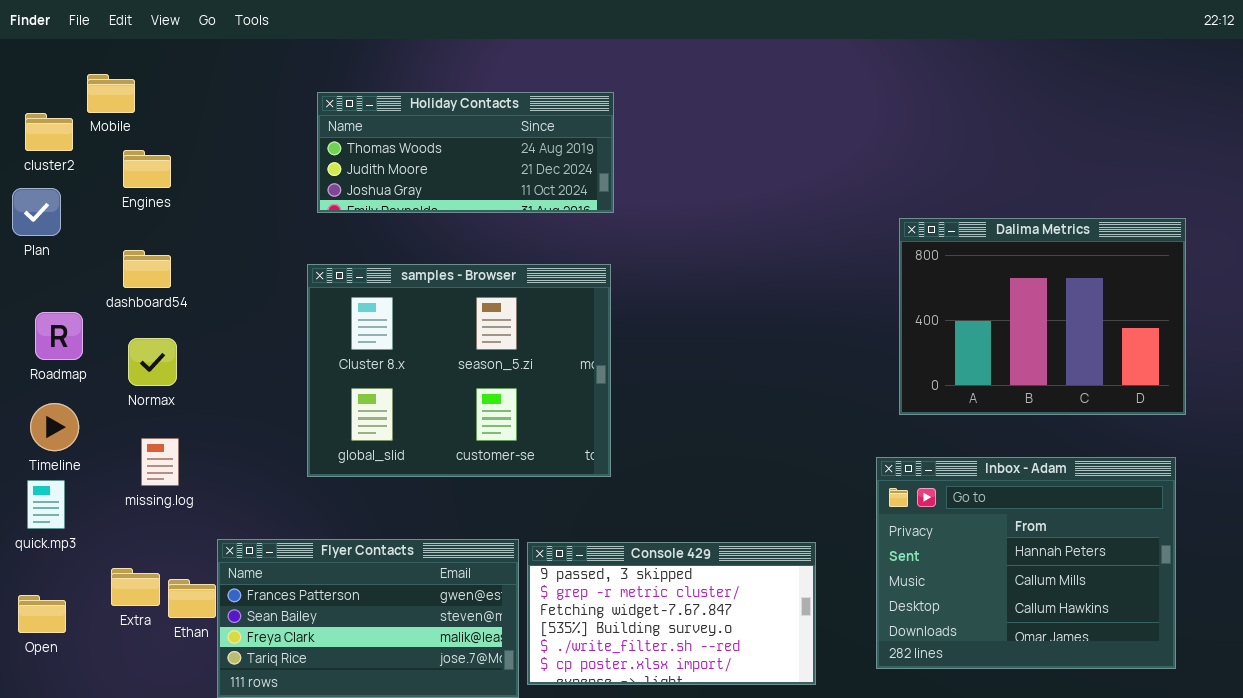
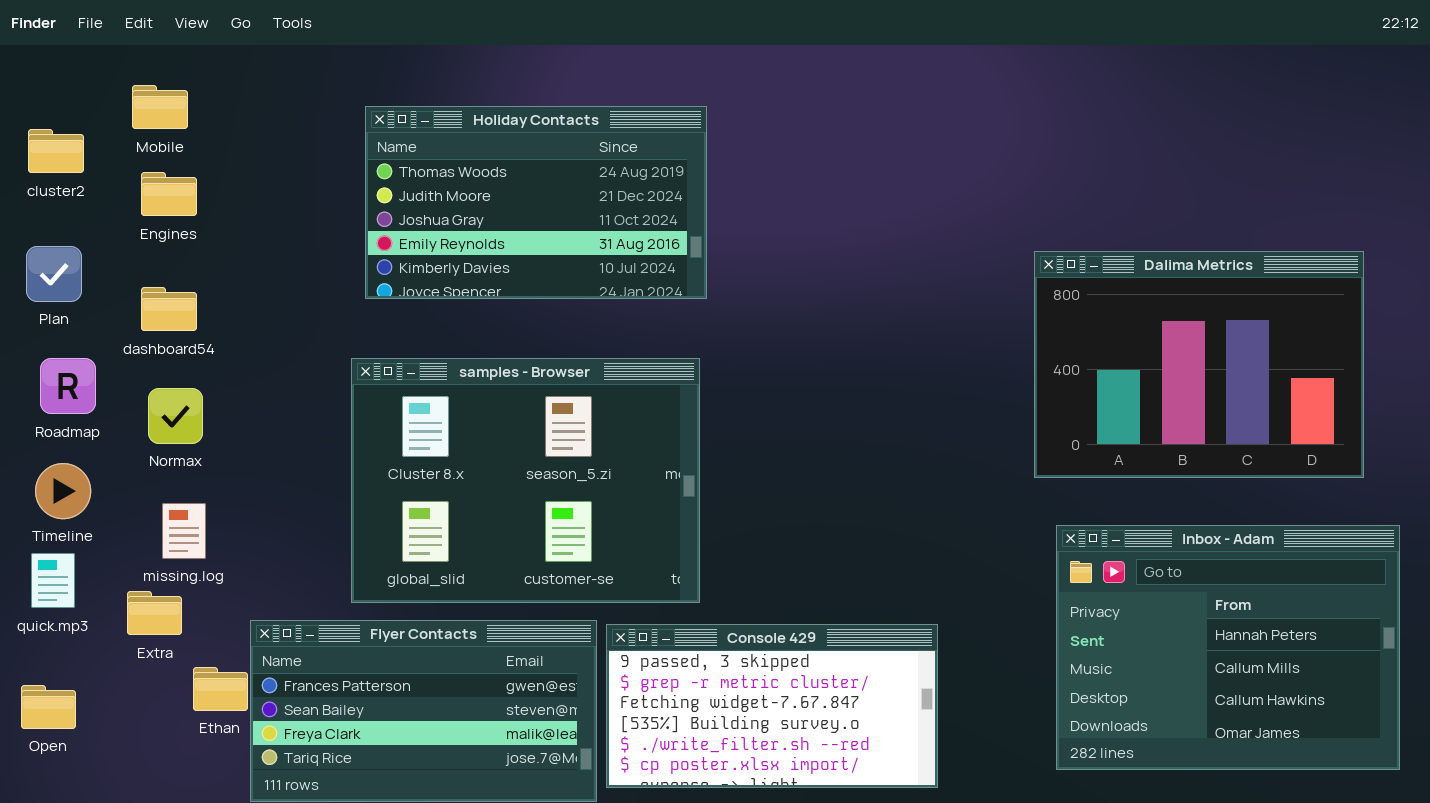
Mobile: [87,74,135,113] -> [132,85,188,129], moved
Holiday Contacts: [317,92,614,213] -> [365,106,707,299], resized
Plan: [12,188,61,236] -> [26,246,82,302], moved
samples - Browser: [307,264,611,477] -> [351,358,700,603], moved
Inbox - Adam: [876,457,1176,669] -> [1056,525,1400,770], moved
Extra: [111,568,160,606] -> [127,591,182,635], moved

